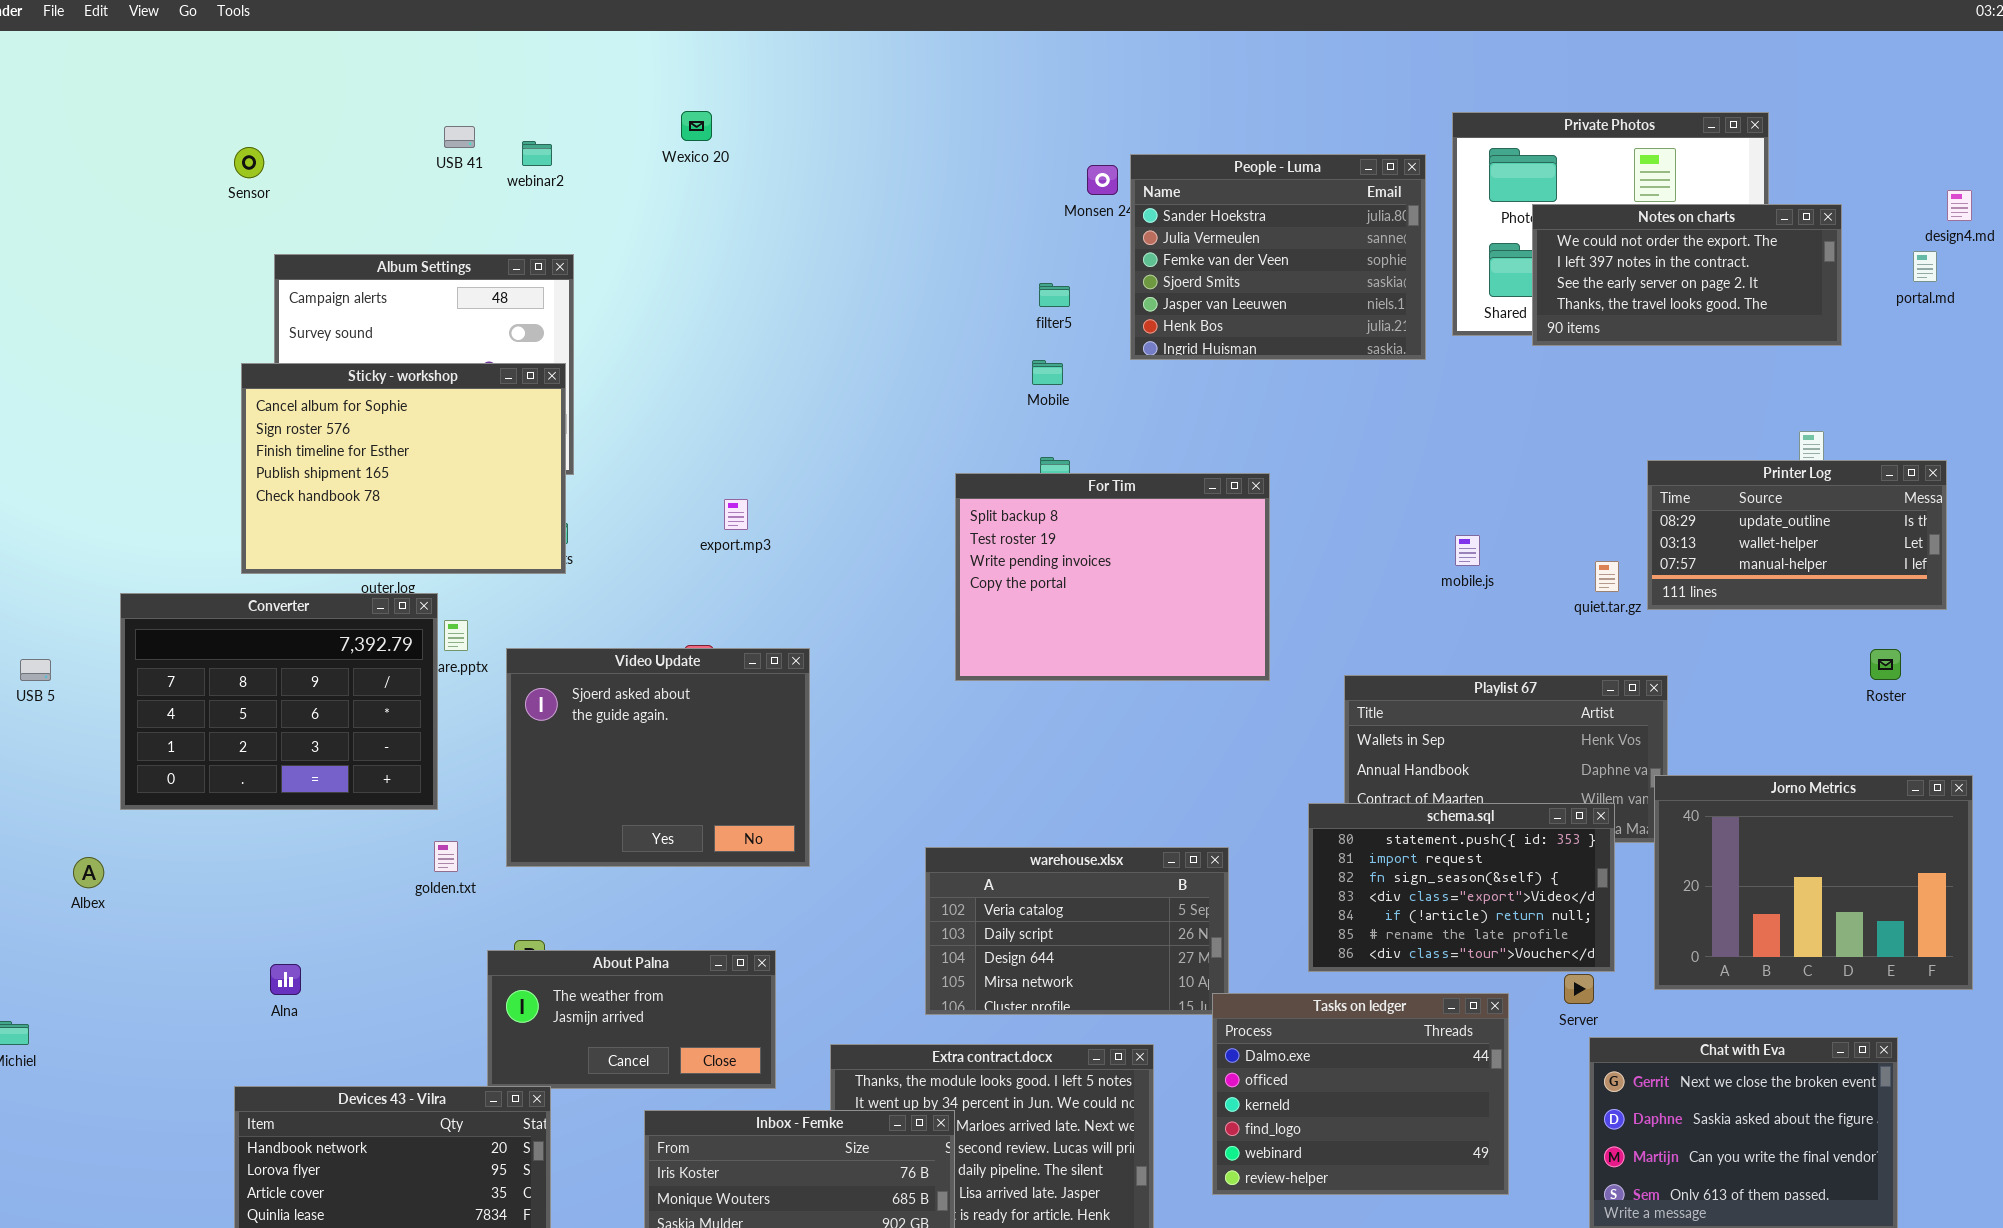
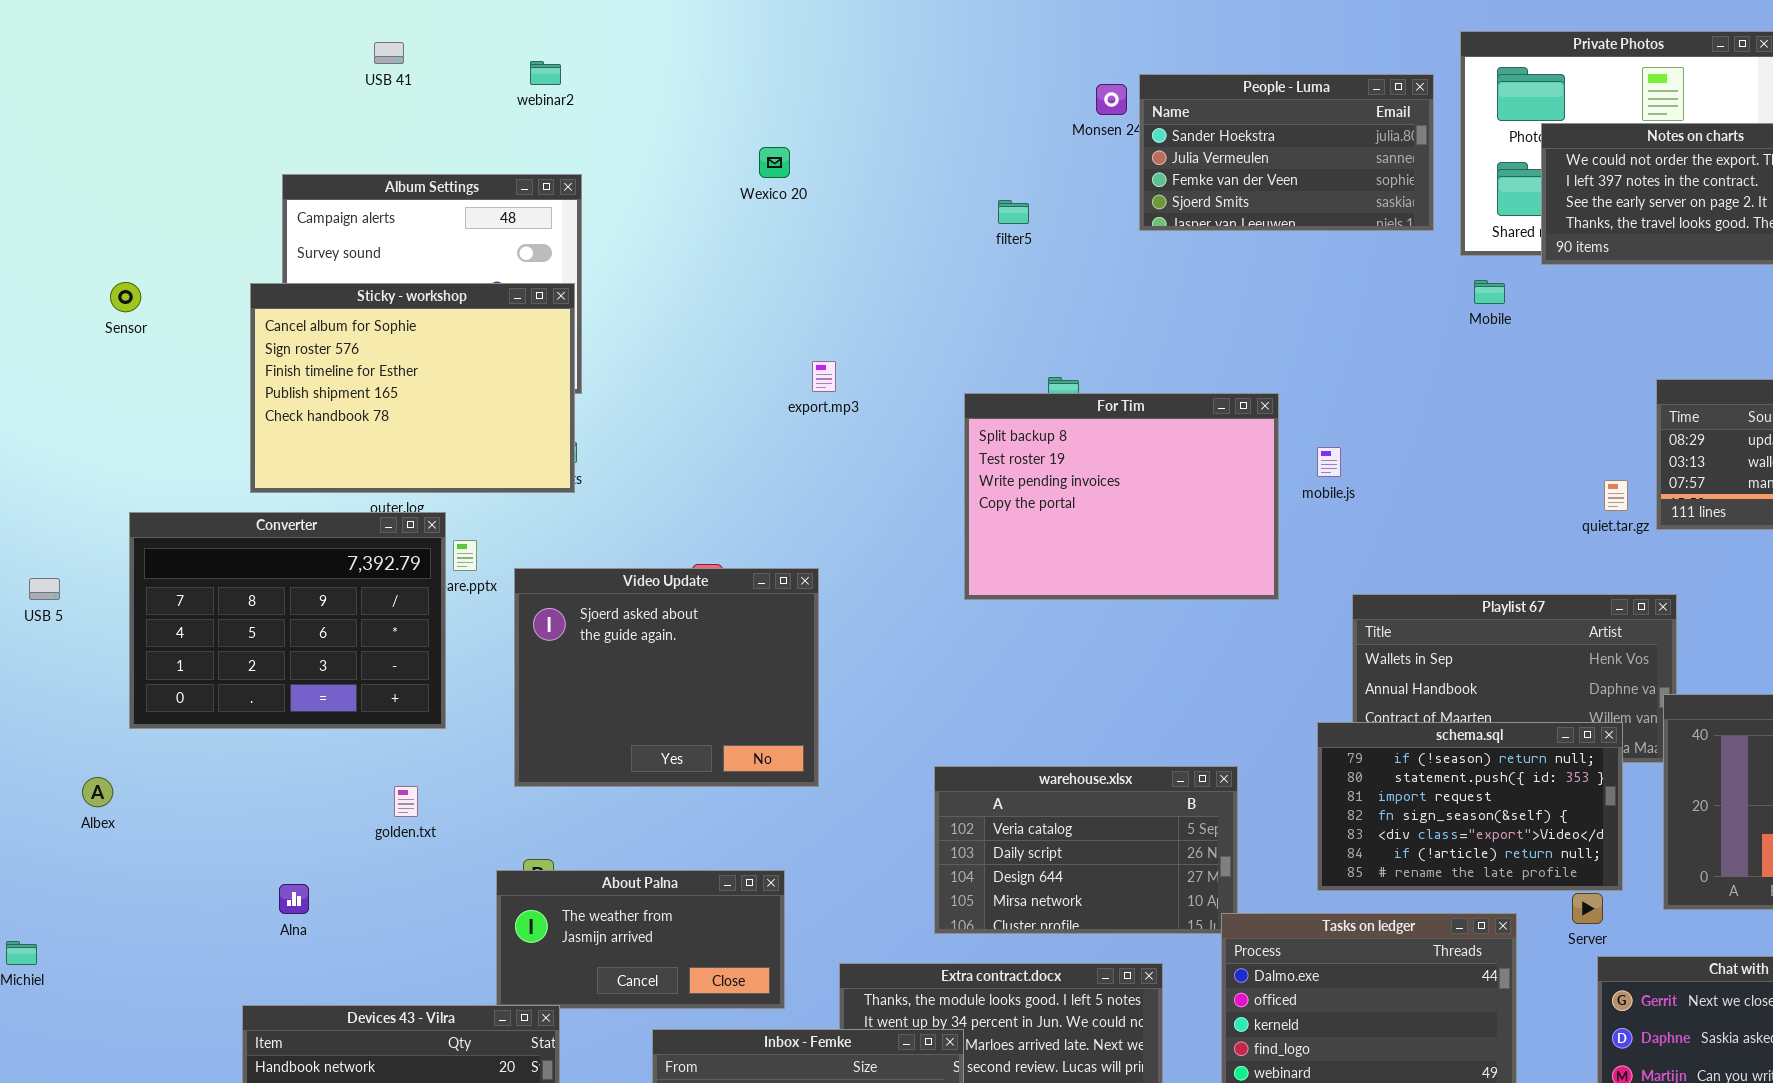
Wexico 20: [681,111,712,141] -> [759,147,790,178], moved
USB 41: [444,126,475,148] -> [374,42,404,64], moved
Sensor: [234,147,264,178] -> [110,282,141,312], moved
People - Luma: [1130,154,1426,360] -> [1139,74,1434,231], resized
filter5: [1039,283,1070,307] -> [998,200,1029,224], moved
Mobile: [1032,360,1063,385] -> [1474,280,1505,304], moved
export.mp3: [724,499,748,530] -> [812,361,836,392], moved
mobile.js: [1455,535,1480,566] -> [1317,447,1341,477], moved
schema.sql: [1308,803,1615,972] -> [1317,722,1623,891], scrolled up 1 row
golden.txt: [434,841,458,872] -> [394,786,418,817], moved

